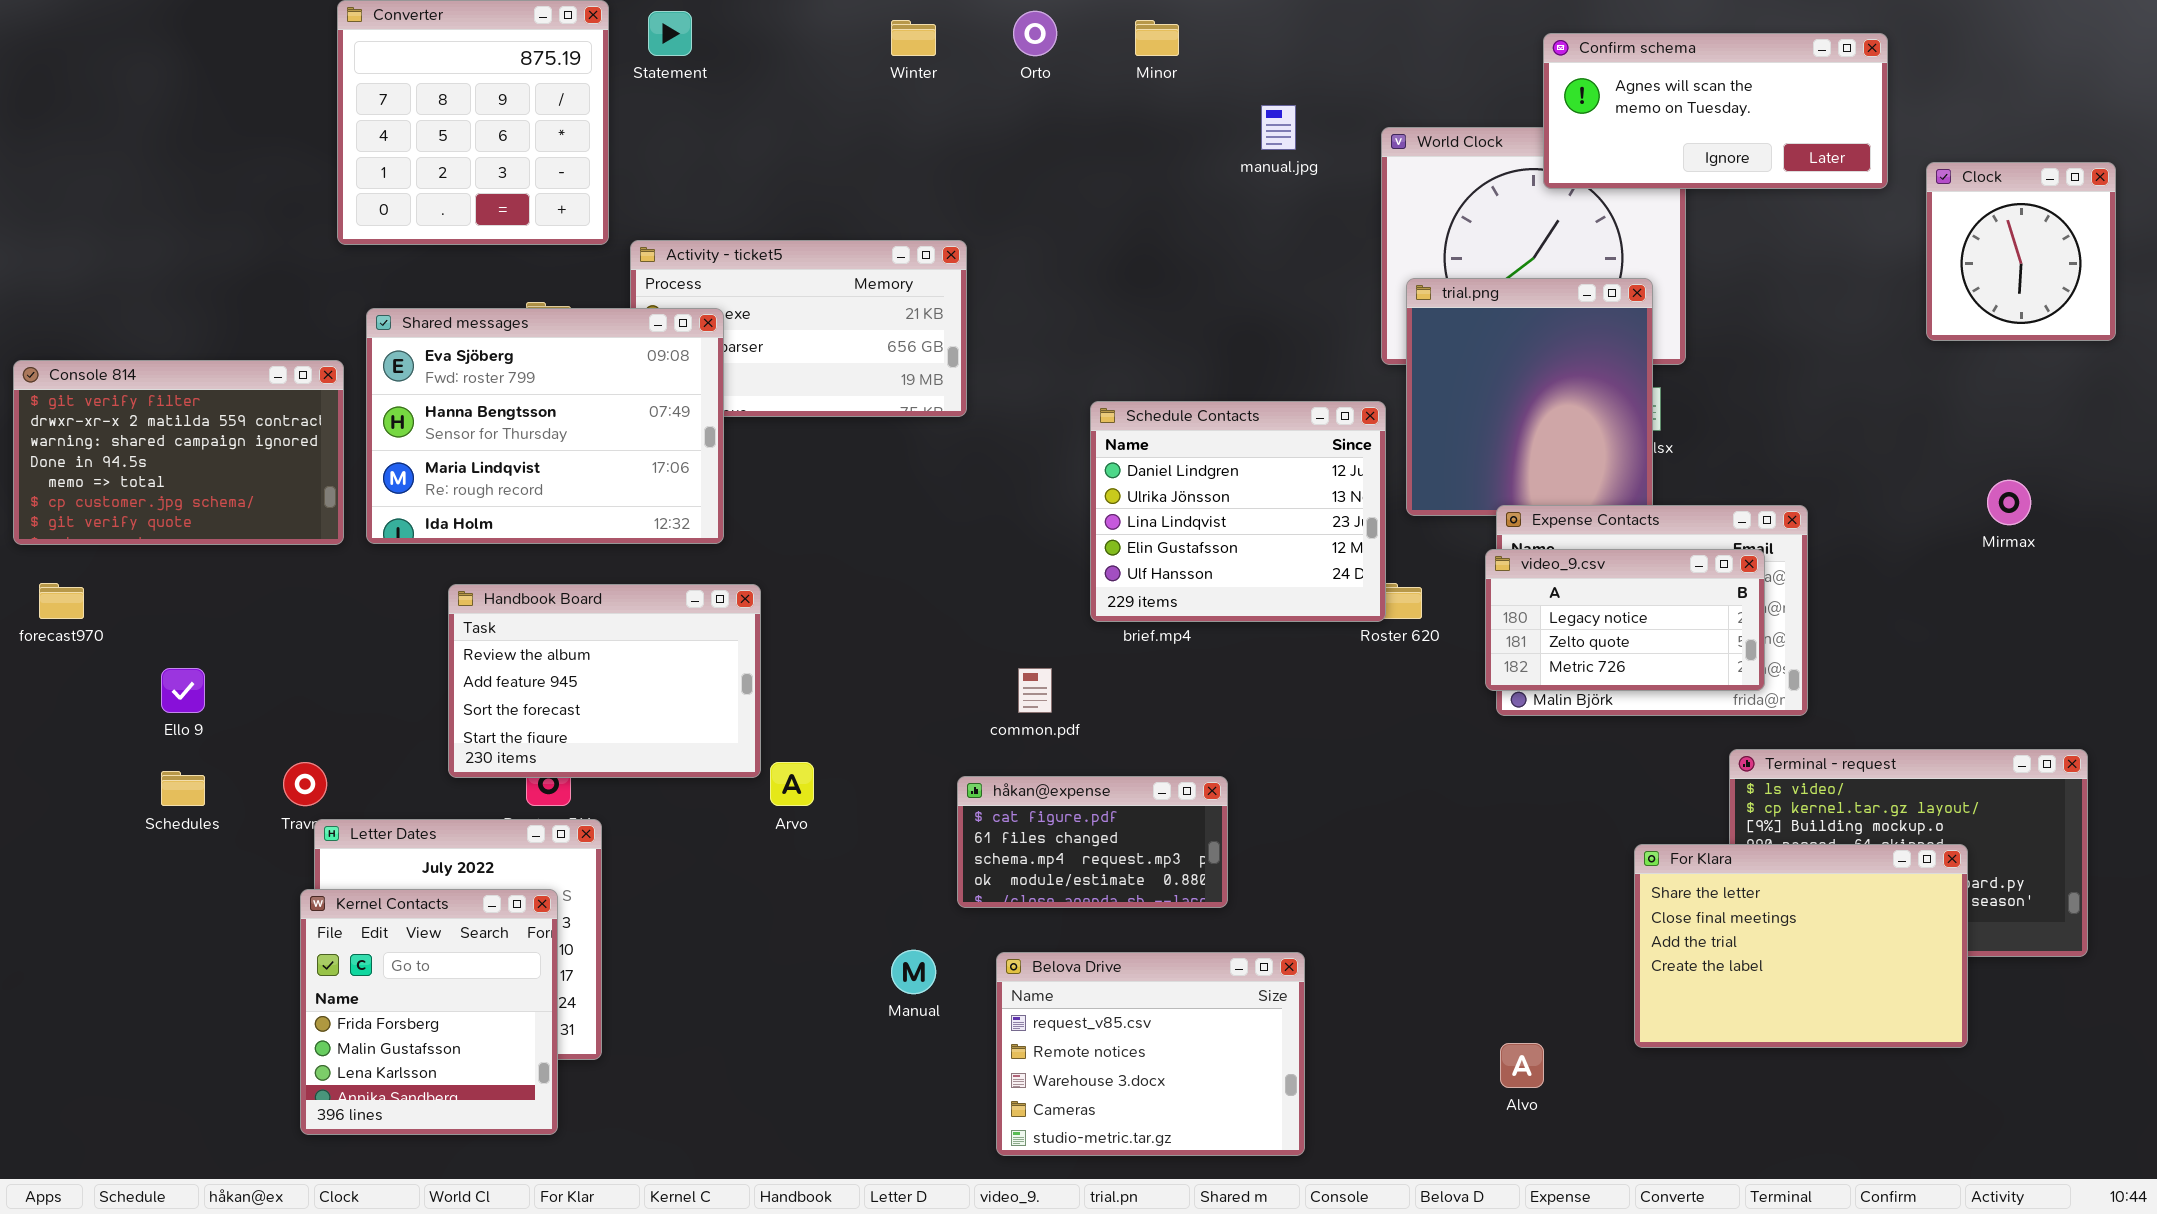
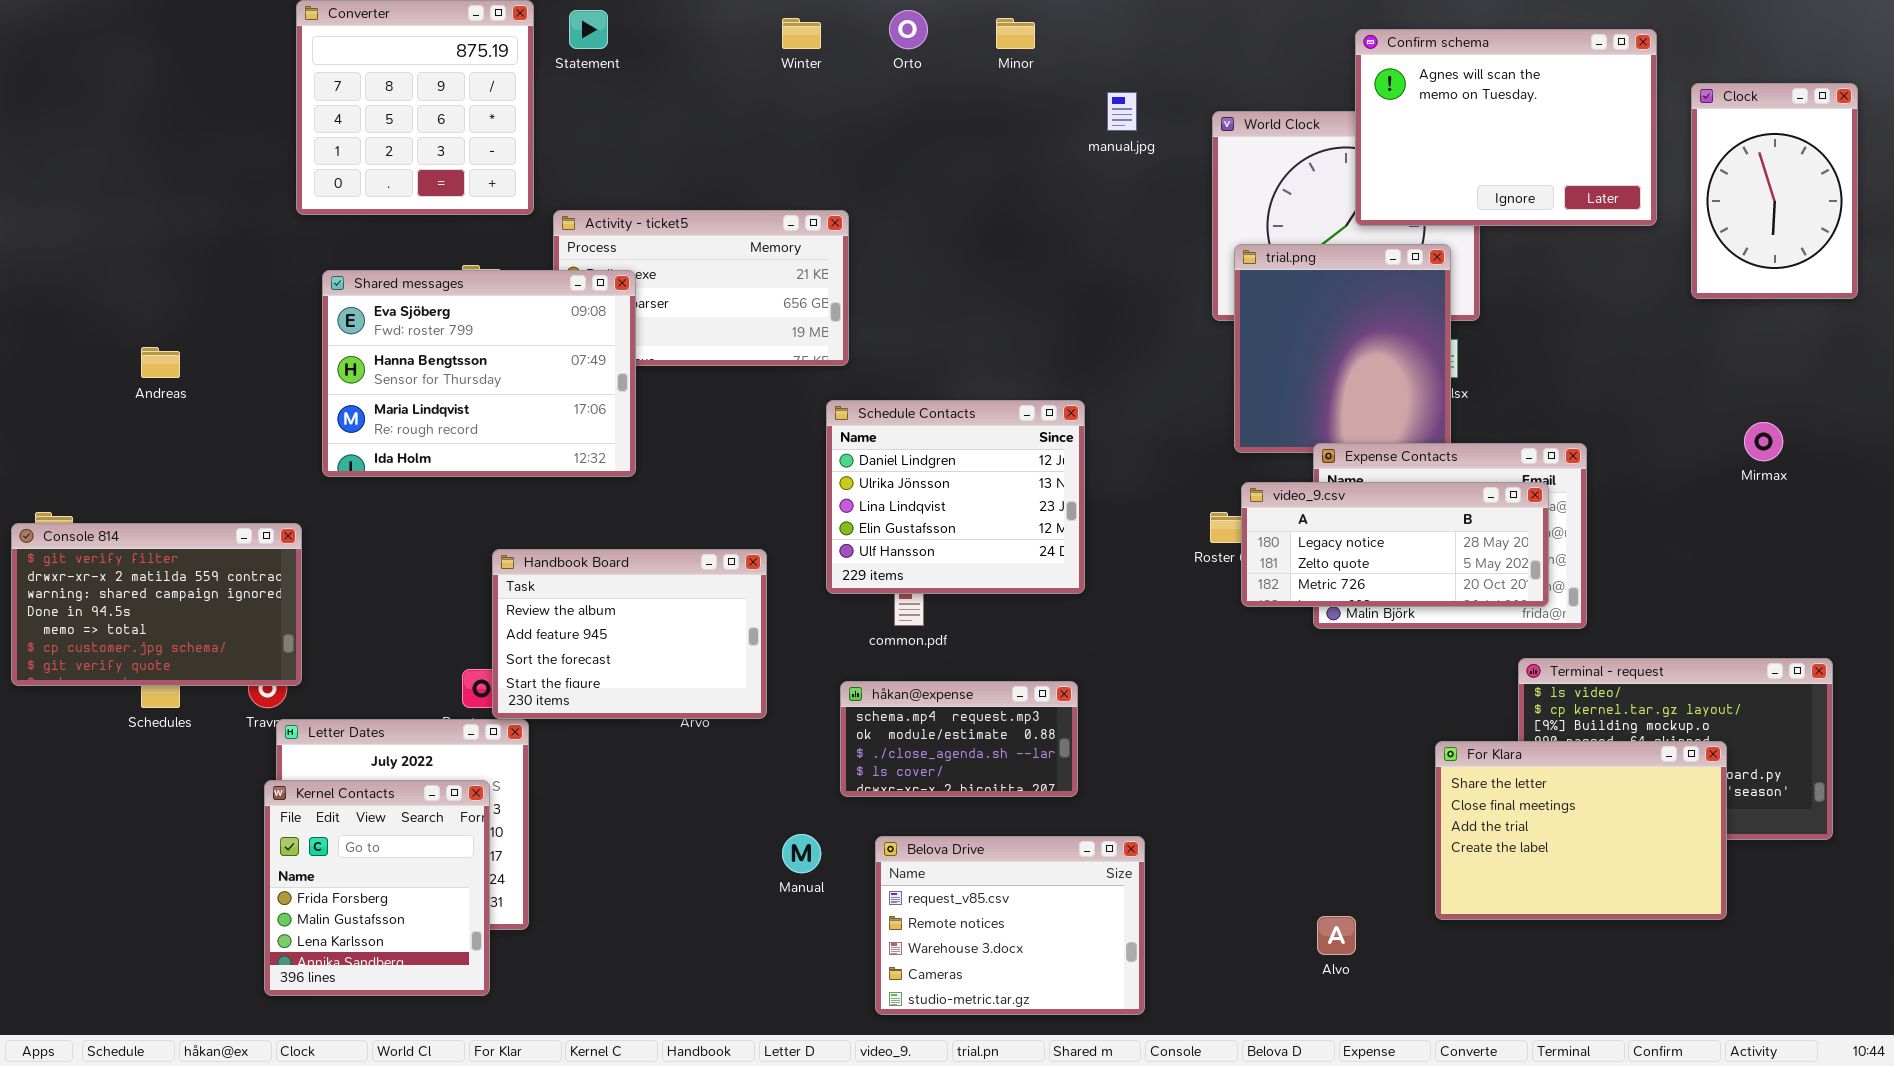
Confirm schema: [1543,33,1888,189] -> [1355,29,1657,226], resized
Clock: [1926,162,2116,341] -> [1691,83,1858,299], resized
Console 814: [13,360,344,545] -> [11,523,302,686], moved
Schedule Contacts: [1090,401,1386,622] -> [826,400,1085,594], moved
video_9.csv: [1485,549,1765,691] -> [1241,482,1549,607], resized
Handbook Board: [448,584,761,778] -> [492,549,767,719], moved
håkan@expense: [957,776,1228,908] -> [840,681,1078,797], scrolled down 2 rows

